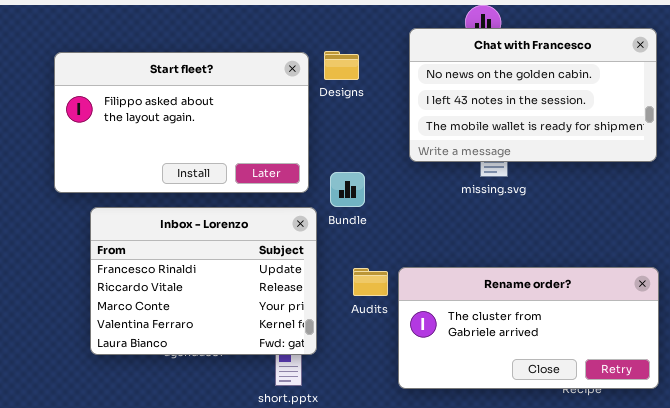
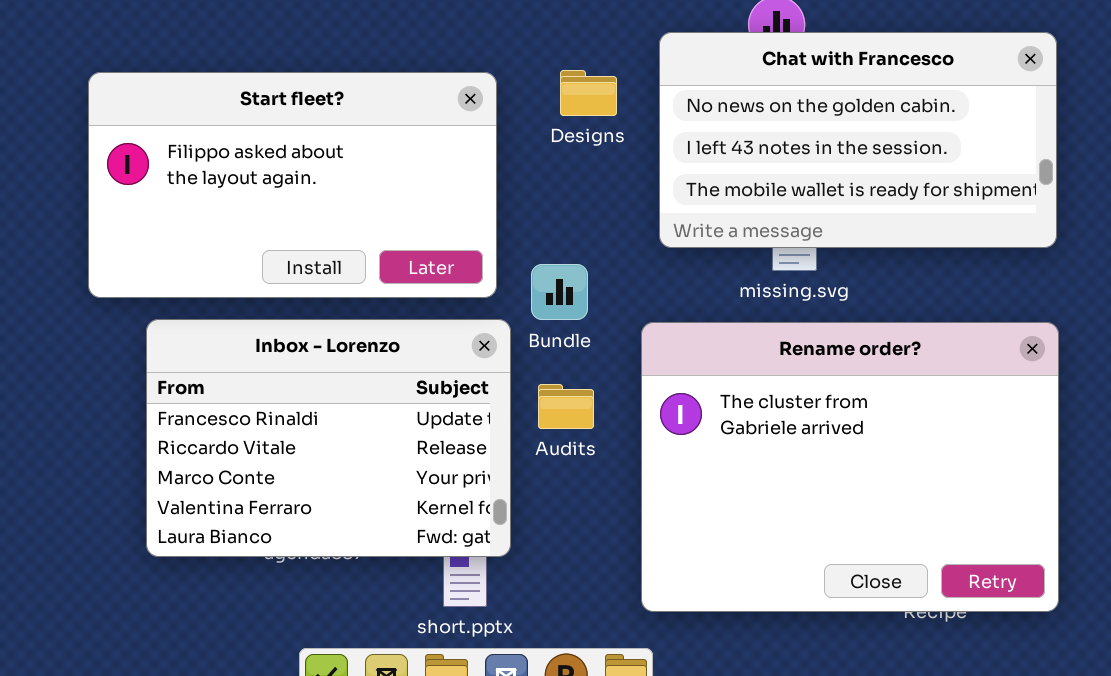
Designs: [324,51,359,80] -> [560,70,617,116], moved
Rename order?: [398,267,659,389] -> [641,322,1059,612], resized
Audits: [353,268,388,296] -> [538,384,594,429], moved

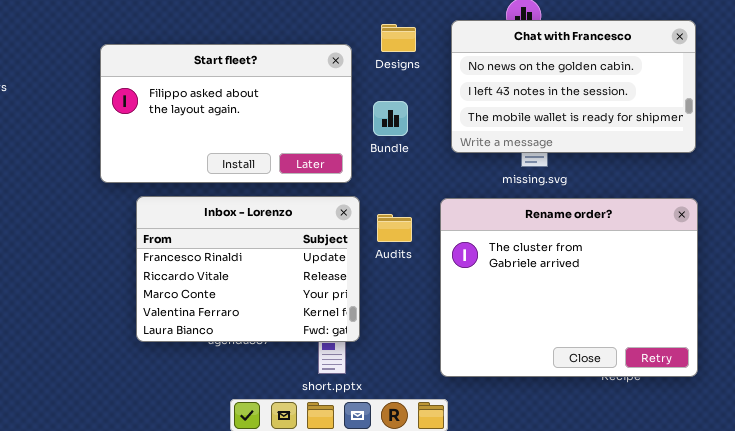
Designs: [560,70,617,116] -> [381,24,416,52], moved
Bundle: [531,264,588,320] -> [373,101,408,136], moved
Audits: [538,384,594,429] -> [377,214,412,242], moved

